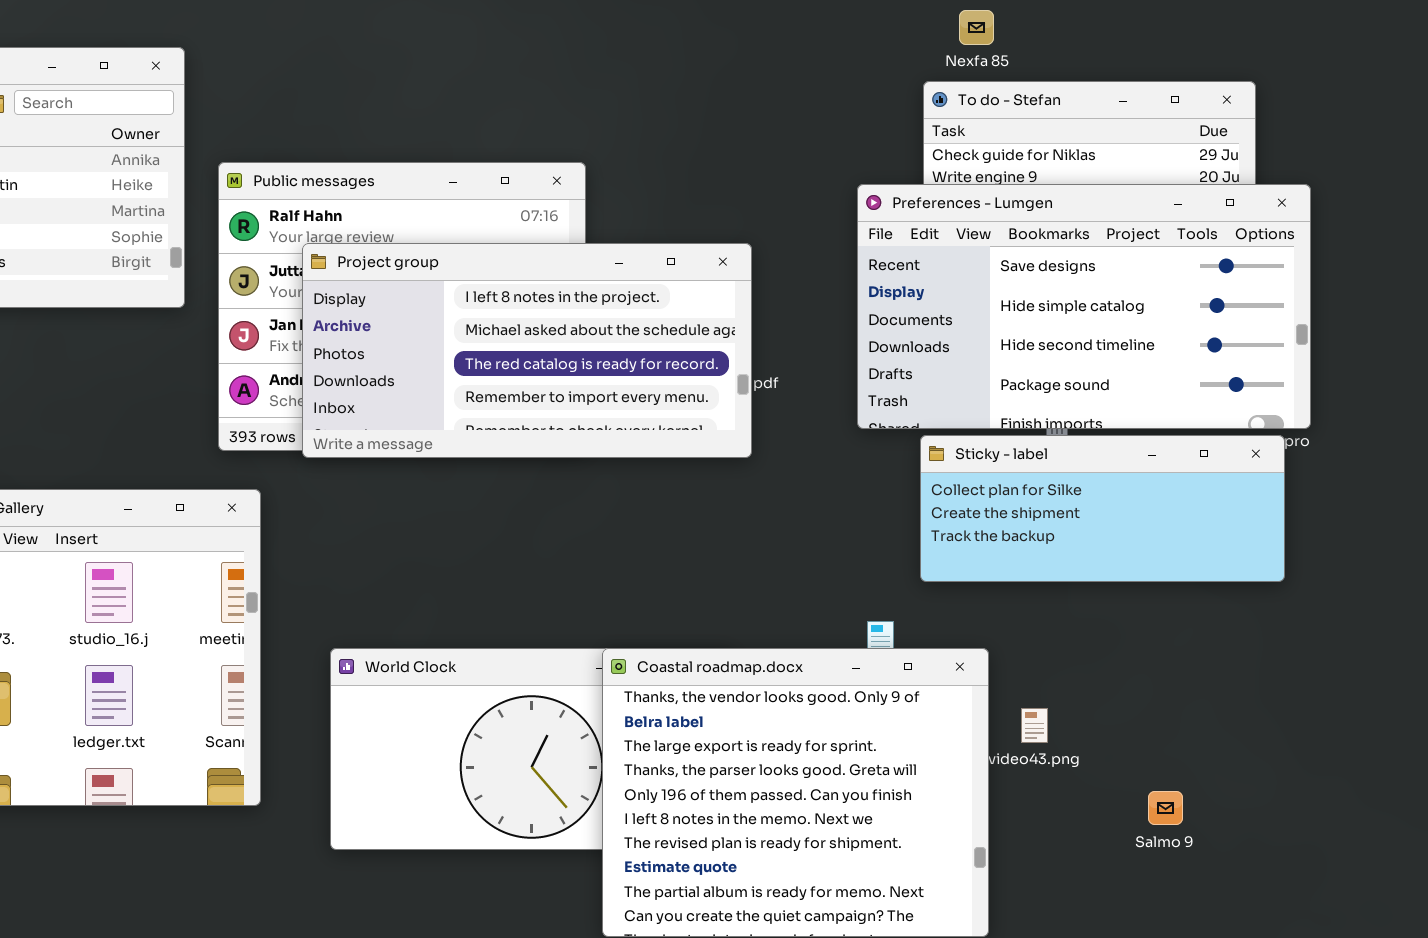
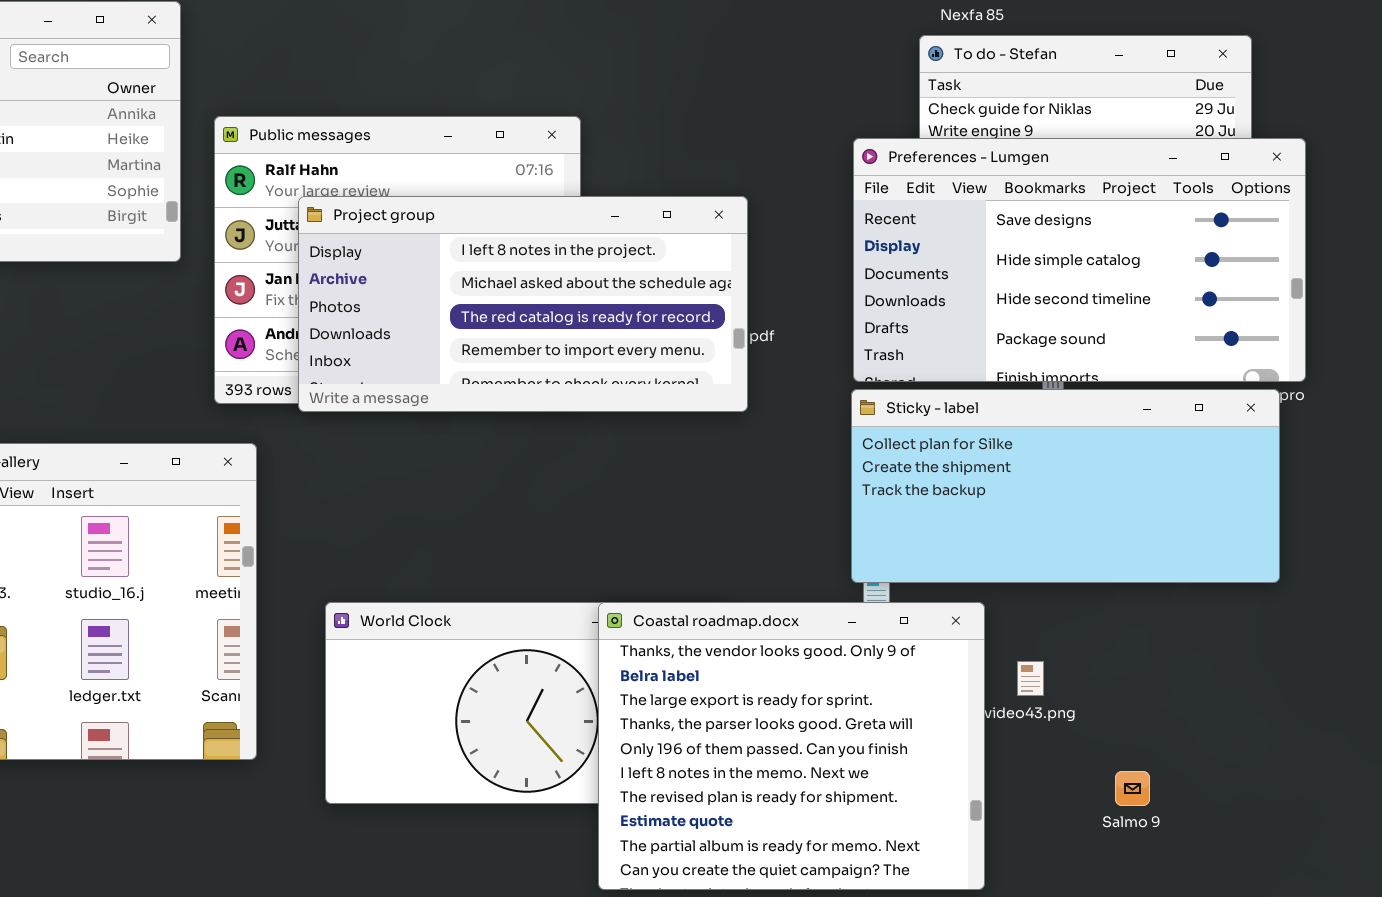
Sticky - label: [920,435,1285,582] -> [851,389,1280,583], resized
Salmo 9: [1148,791,1183,825] -> [1115,771,1150,806], moved

